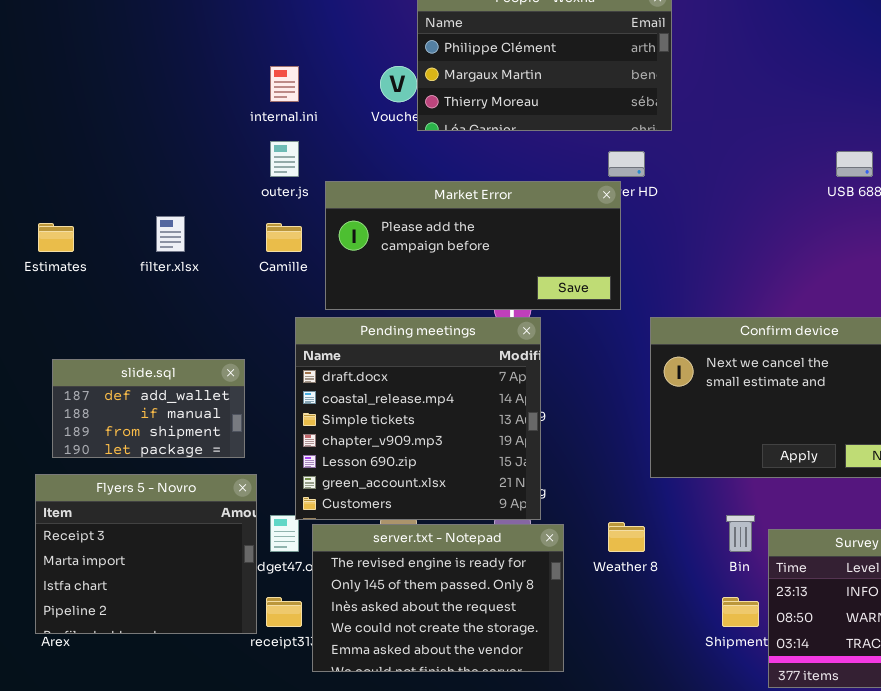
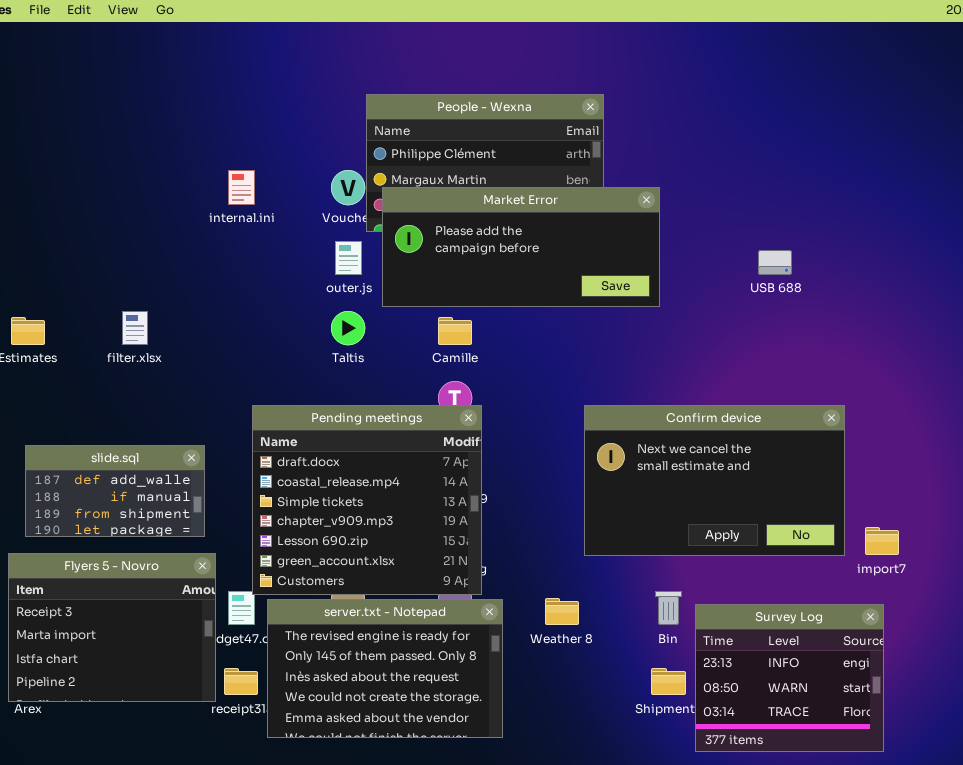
outer.js: [270,141,299,177] -> [335,241,362,275], moved
Market Error: [325,181,621,310] -> [382,187,660,307], moved
Camille: [266,223,302,252] -> [438,317,472,345], moved

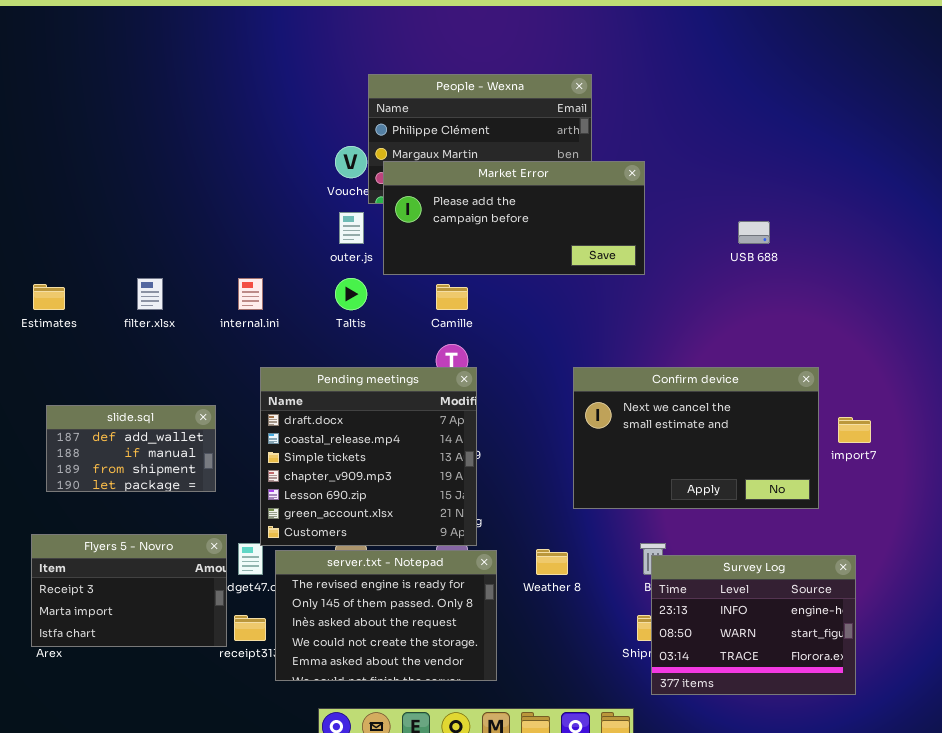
internal.ini: [228,170,255,205] -> [238,278,263,310], moved
import7: [865,527,899,555] -> [838,417,871,443], moved
Flyers 5 - Novro: [8,553,216,702] -> [31,534,227,647], resized
Survey Log: [695,604,884,752] -> [651,555,856,695], resized

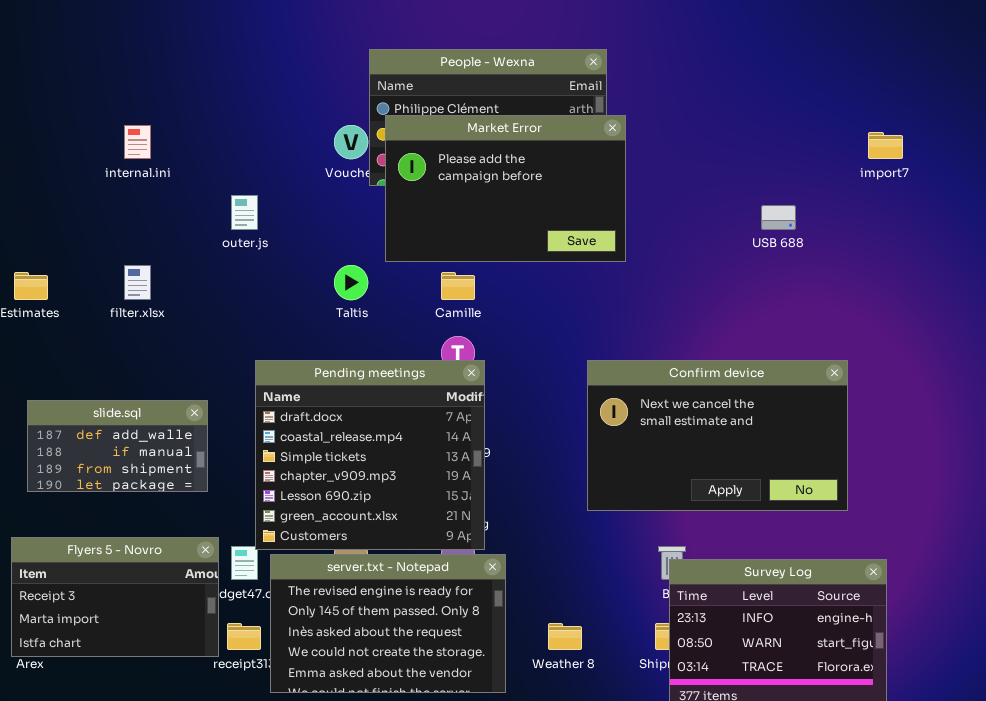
Market Error: [383,161,645,275] -> [385,115,626,262], resized
outer.js: [339,212,364,244] -> [231,195,258,230], moved
internal.ini: [238,278,263,310] -> [124,125,151,159], moved
import7: [838,417,871,443] -> [868,132,903,159], moved
Weather 8: [536,549,568,575] -> [548,623,582,650], moved

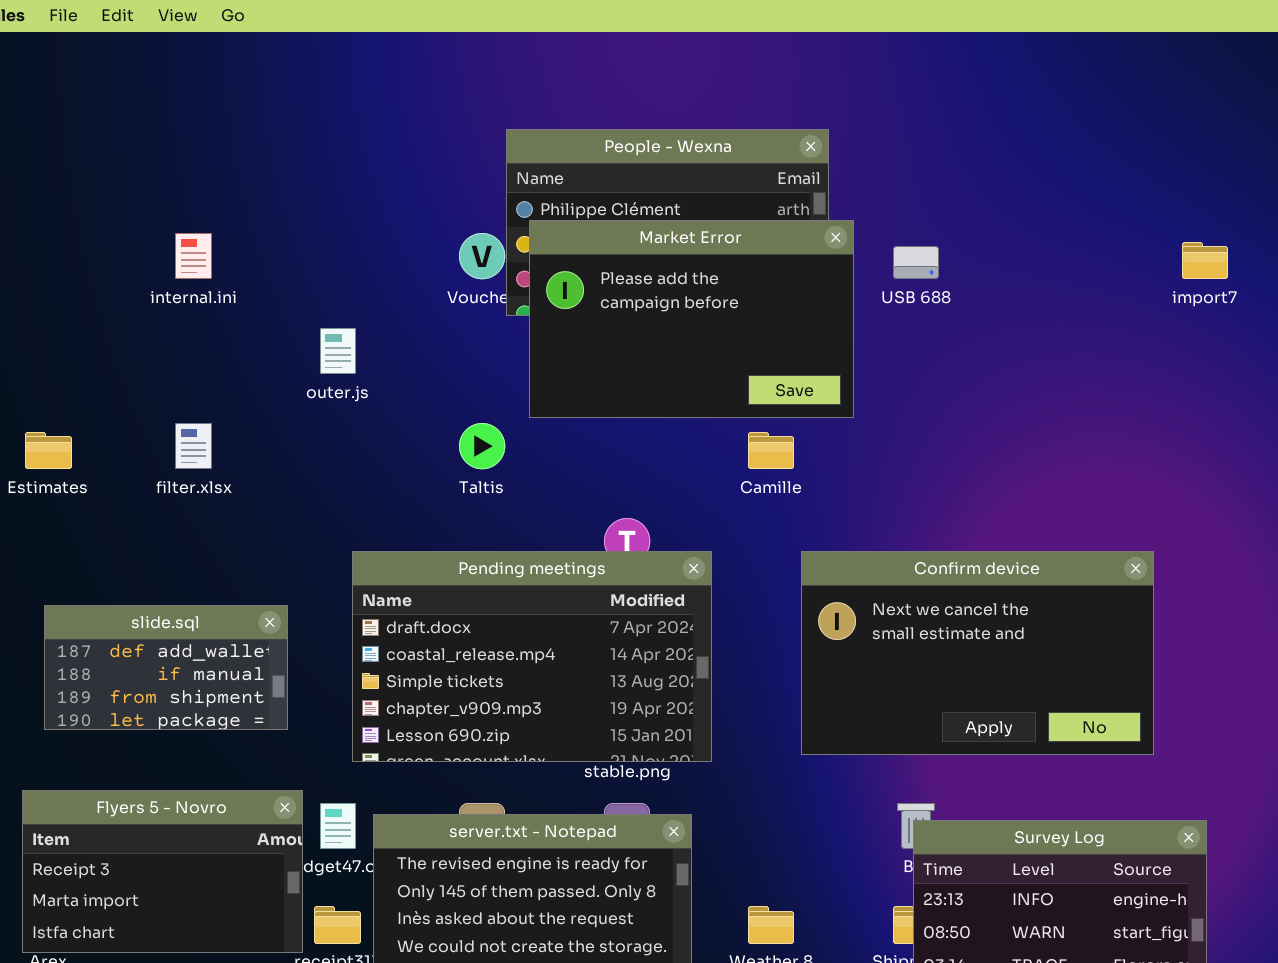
USB 688: [761,205,796,230] -> [893,246,939,279], moved
Camille: [441,272,475,300] -> [748,432,794,469], moved
Pending meetings: [255,360,485,550] -> [352,551,712,762], resized

